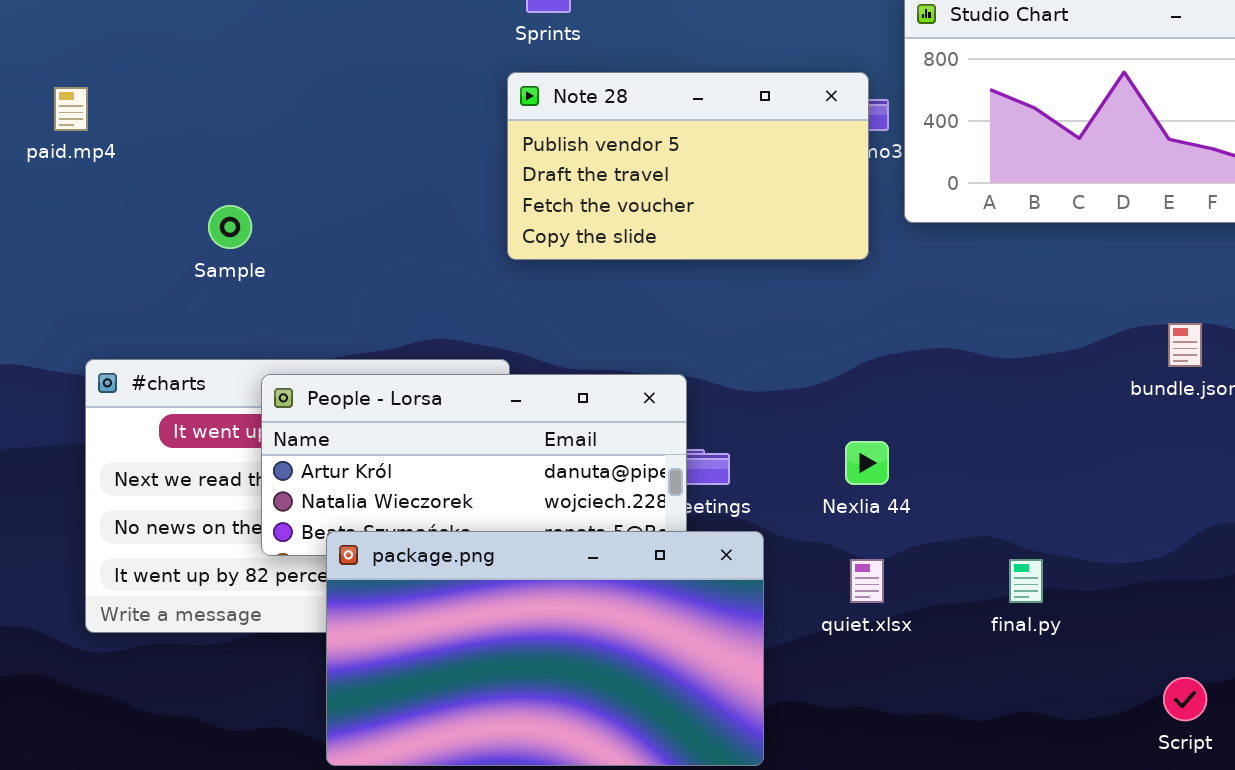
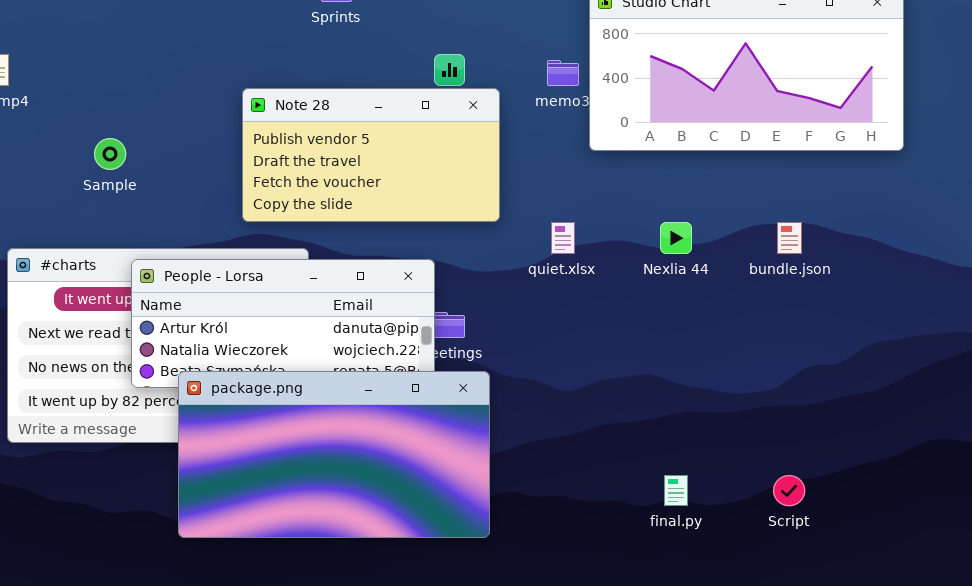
Note 28: [507,72,869,260] -> [242,88,500,222], moved
Nexlia 44: [845,441,889,485] -> [660,222,692,254], moved
quiet.xlsx: [850,559,884,603] -> [551,222,575,254], moved
final.py: [1009,559,1043,603] -> [664,475,688,506], moved

